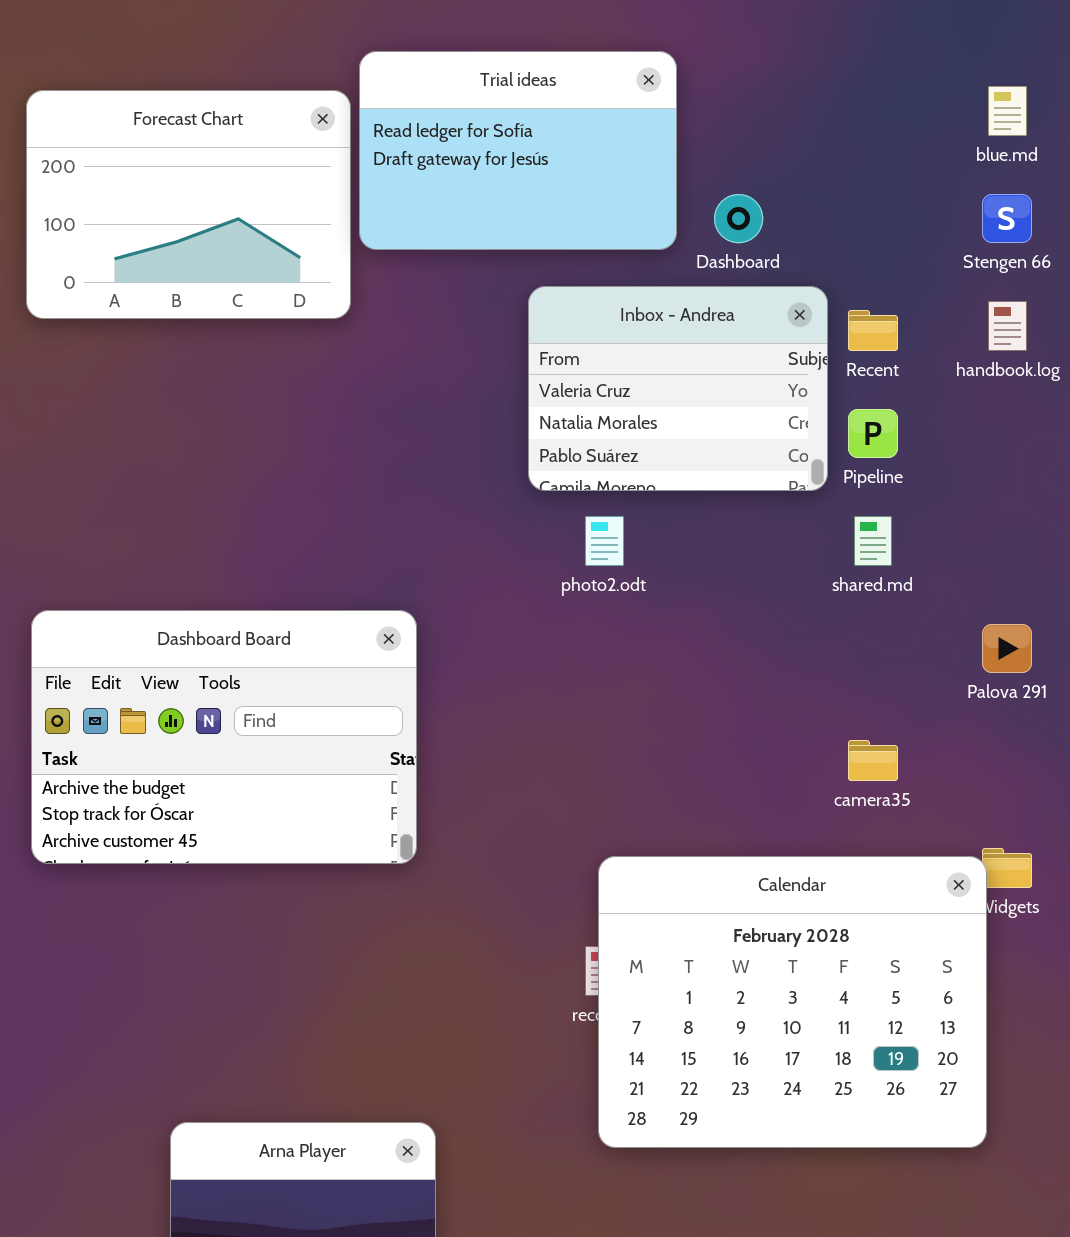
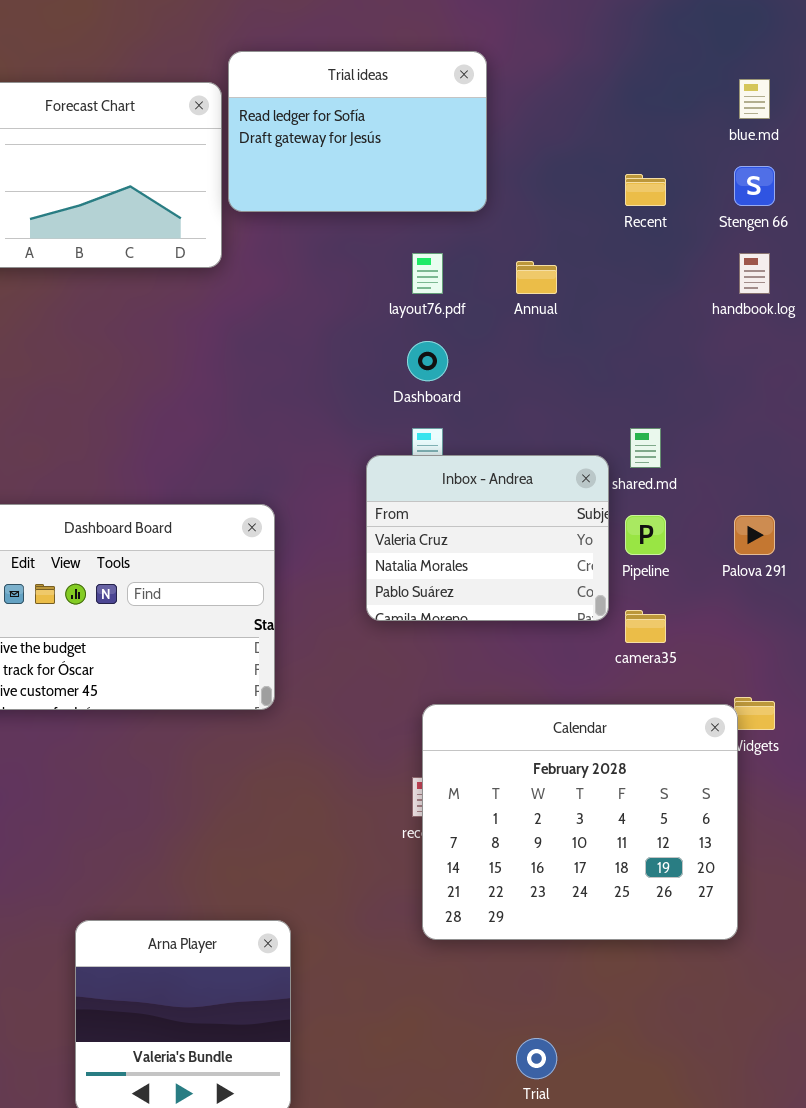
Dashboard: [714,194,763,243] -> [407,341,448,381], moved
Inbox - Andrea: [528,286,828,491] -> [366,455,609,621], moved
Recent: [848,310,898,351] -> [625,174,666,206], moved
Pipeline: [848,409,898,458] -> [625,515,666,555], moved

